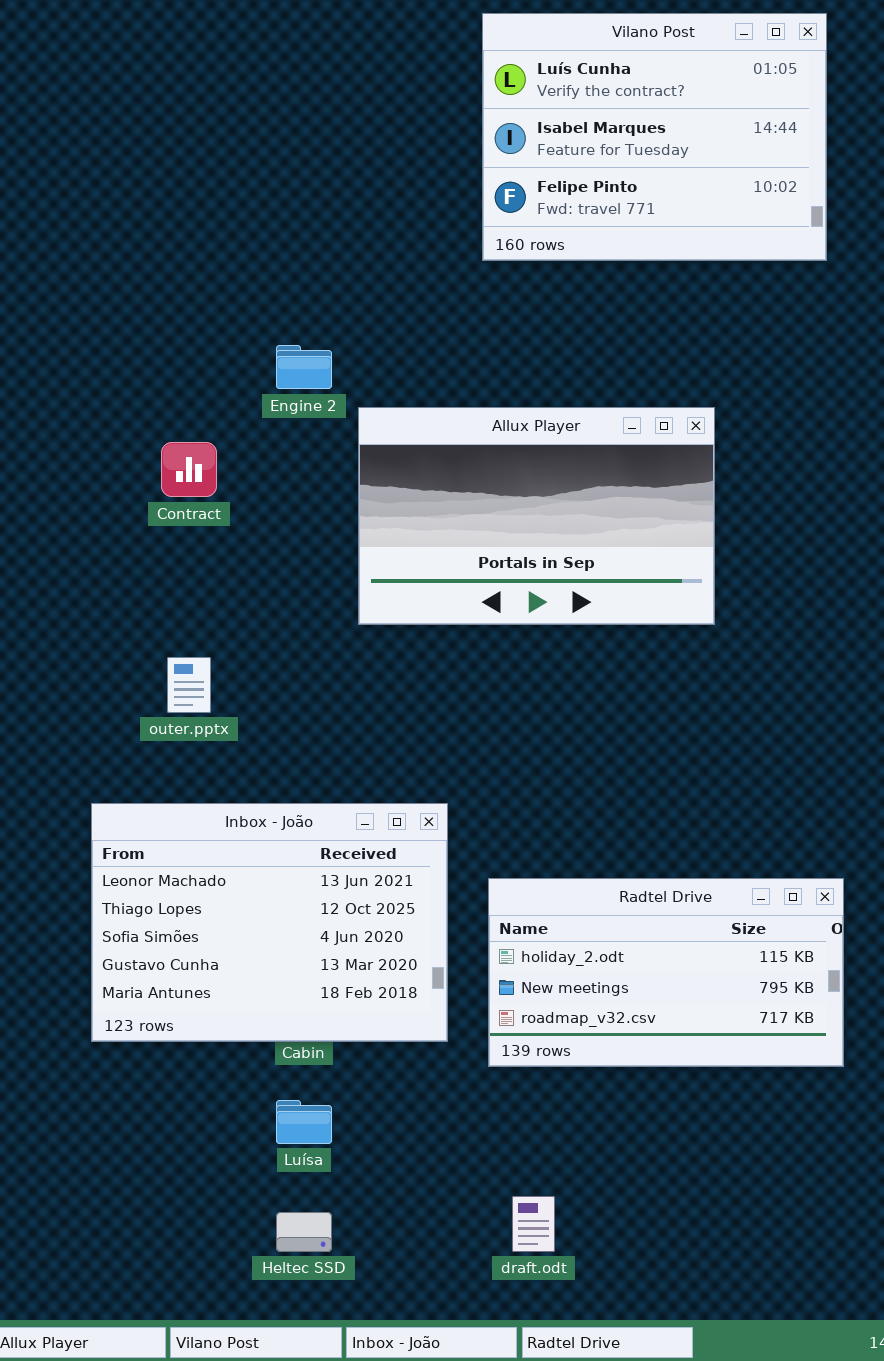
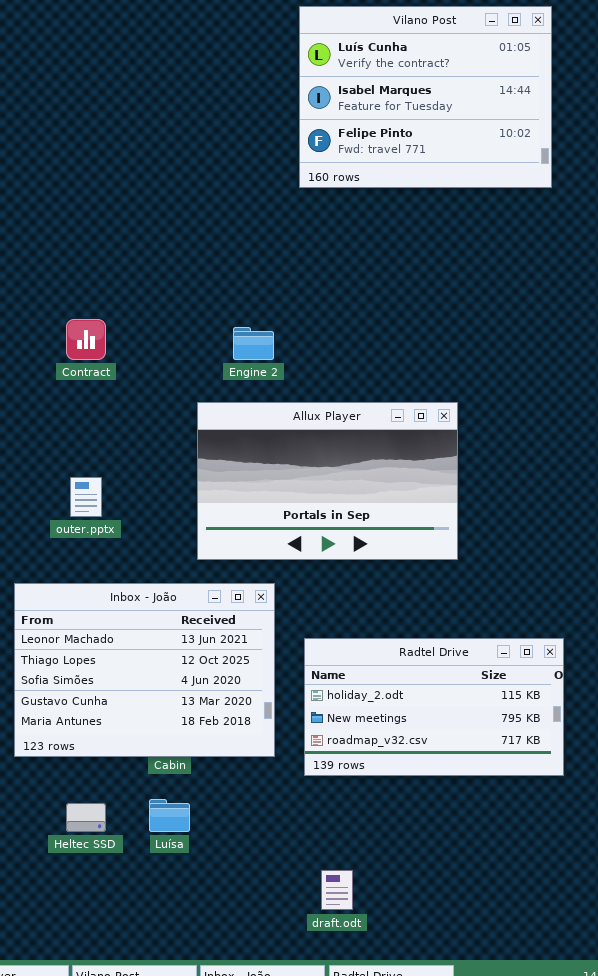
Engine 2: [276,345,332,389] -> [233,327,274,360], moved
Allux Player: [358,407,715,625] -> [197,402,458,560], moved
Heltec SSD: [276,1212,332,1252] -> [66,803,106,832], moved

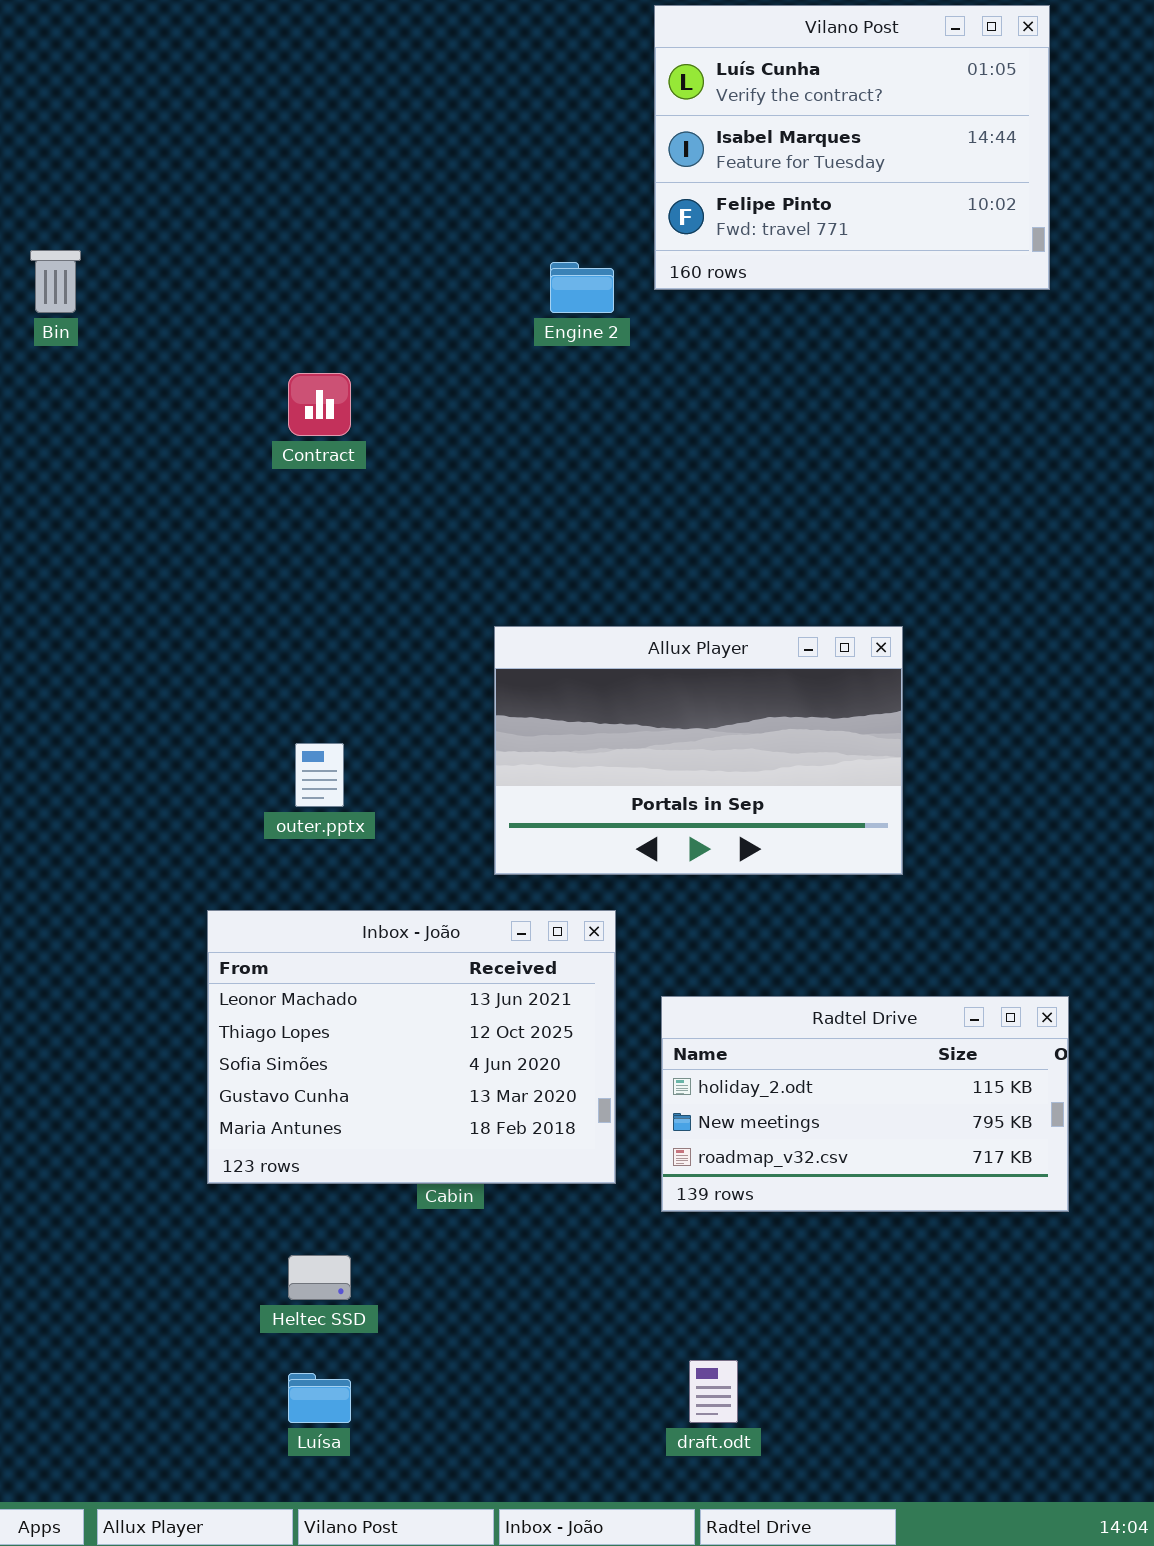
Contract: [66,319,106,360] -> [288,373,351,436], moved
Engine 2: [233,327,274,360] -> [550,262,614,313], moved
Luísa: [149,799,190,832] -> [288,1373,351,1423], moved

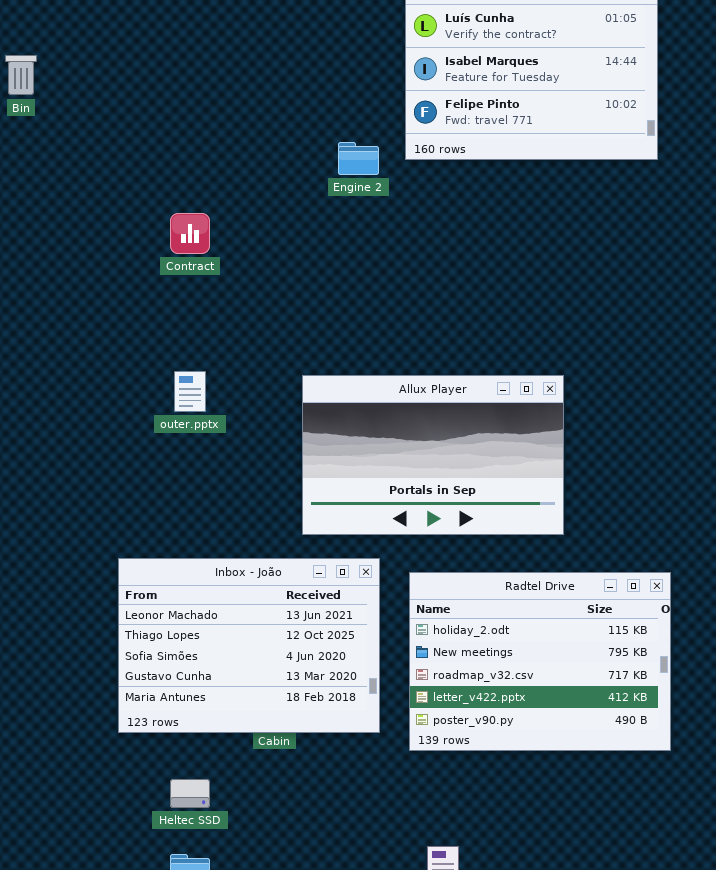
Bin: [30,250,81,313] -> [5,55,37,95], moved
outer.pptx: [295,743,344,807] -> [174,371,206,412], moved
Radtel Drive: [661,996,1069,1212] -> [409,572,671,751], resized

